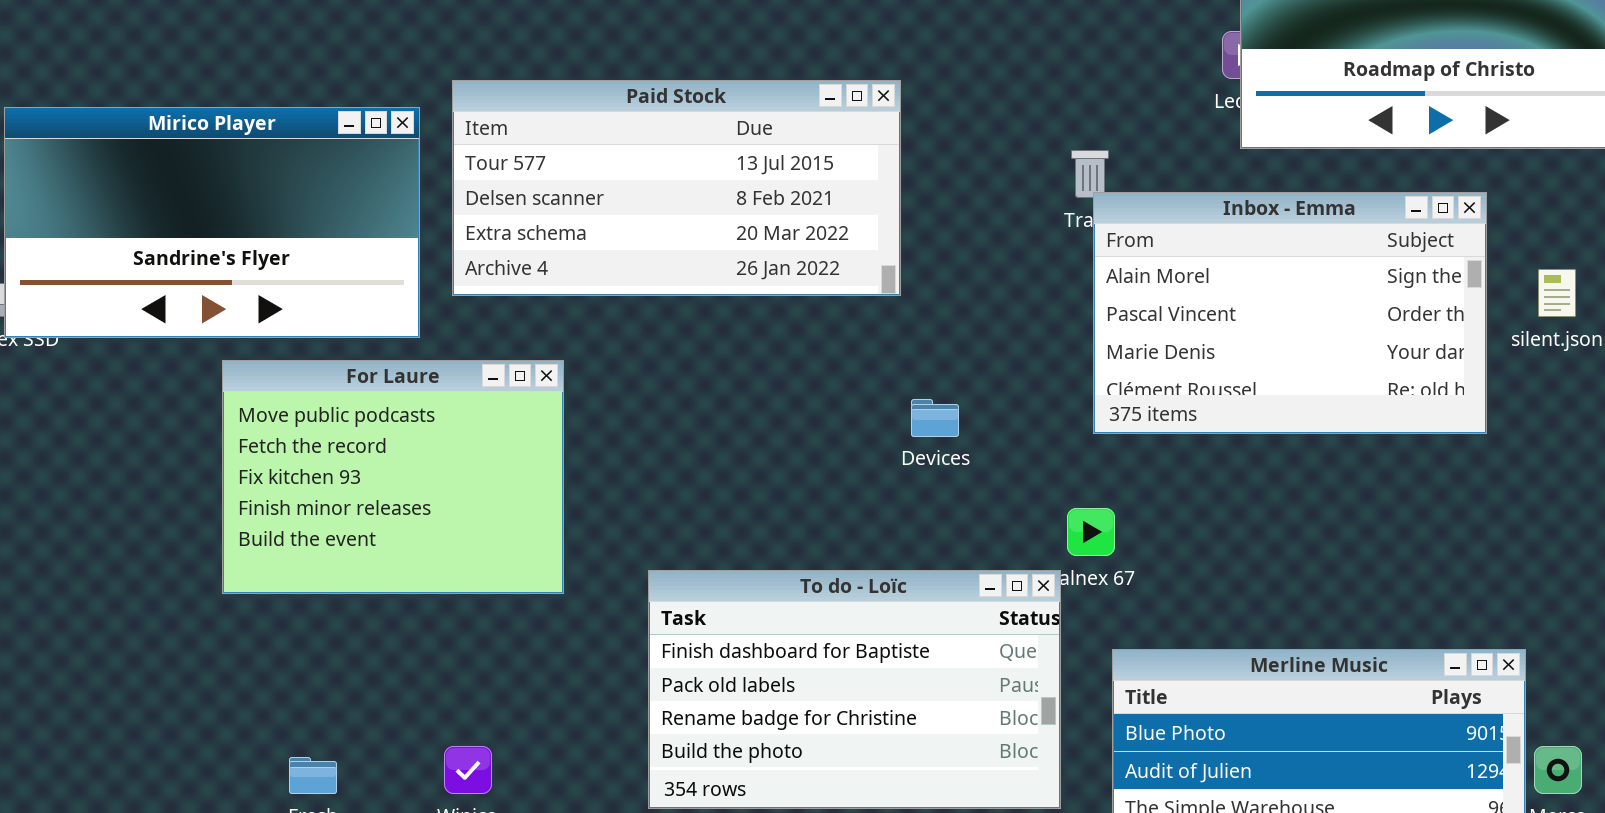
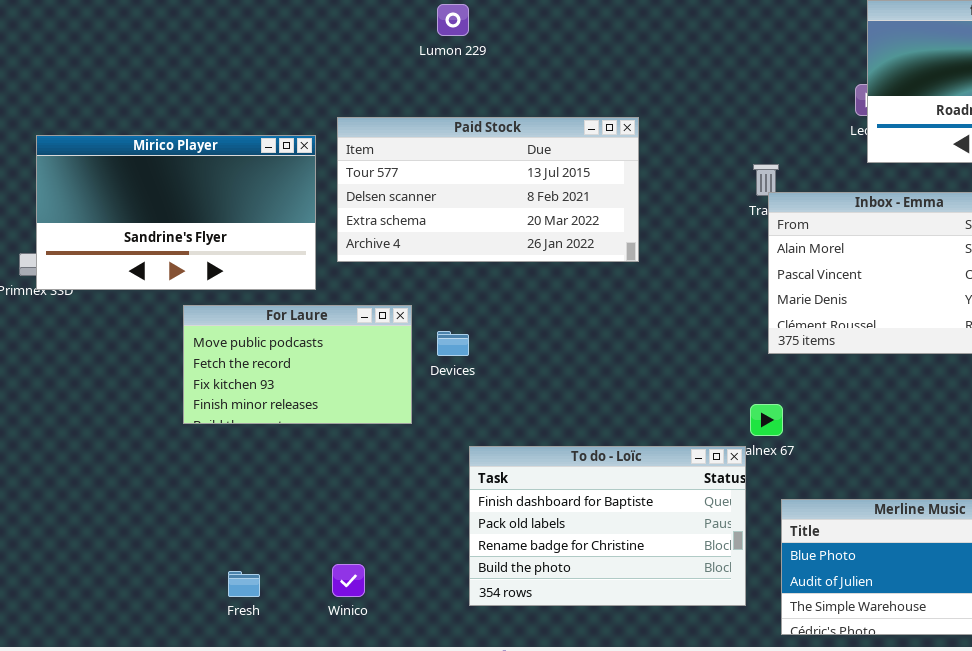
For Laure: [222,360,564,594] -> [183,305,412,424], resized
Devices: [911,399,959,437] -> [437,331,469,356], moved

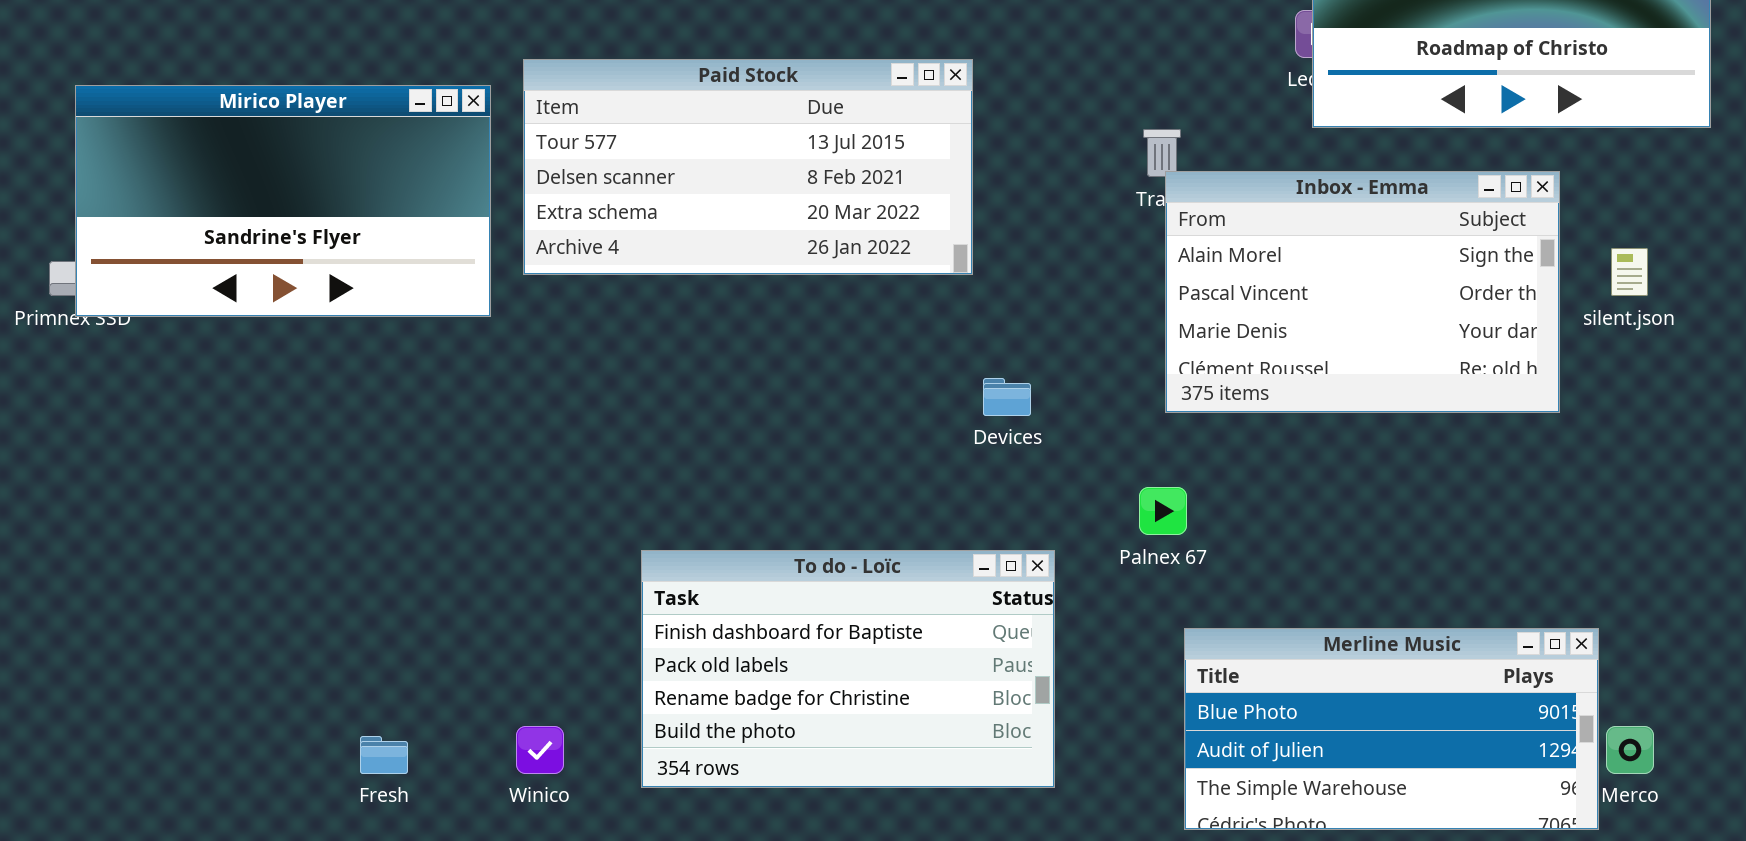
For Laure: [183,305,412,424] -> none, closed
Devices: [437,331,469,356] -> [983,378,1031,416], moved
To do - Loïc: [469,446,746,606] -> [641,550,1055,788], moved

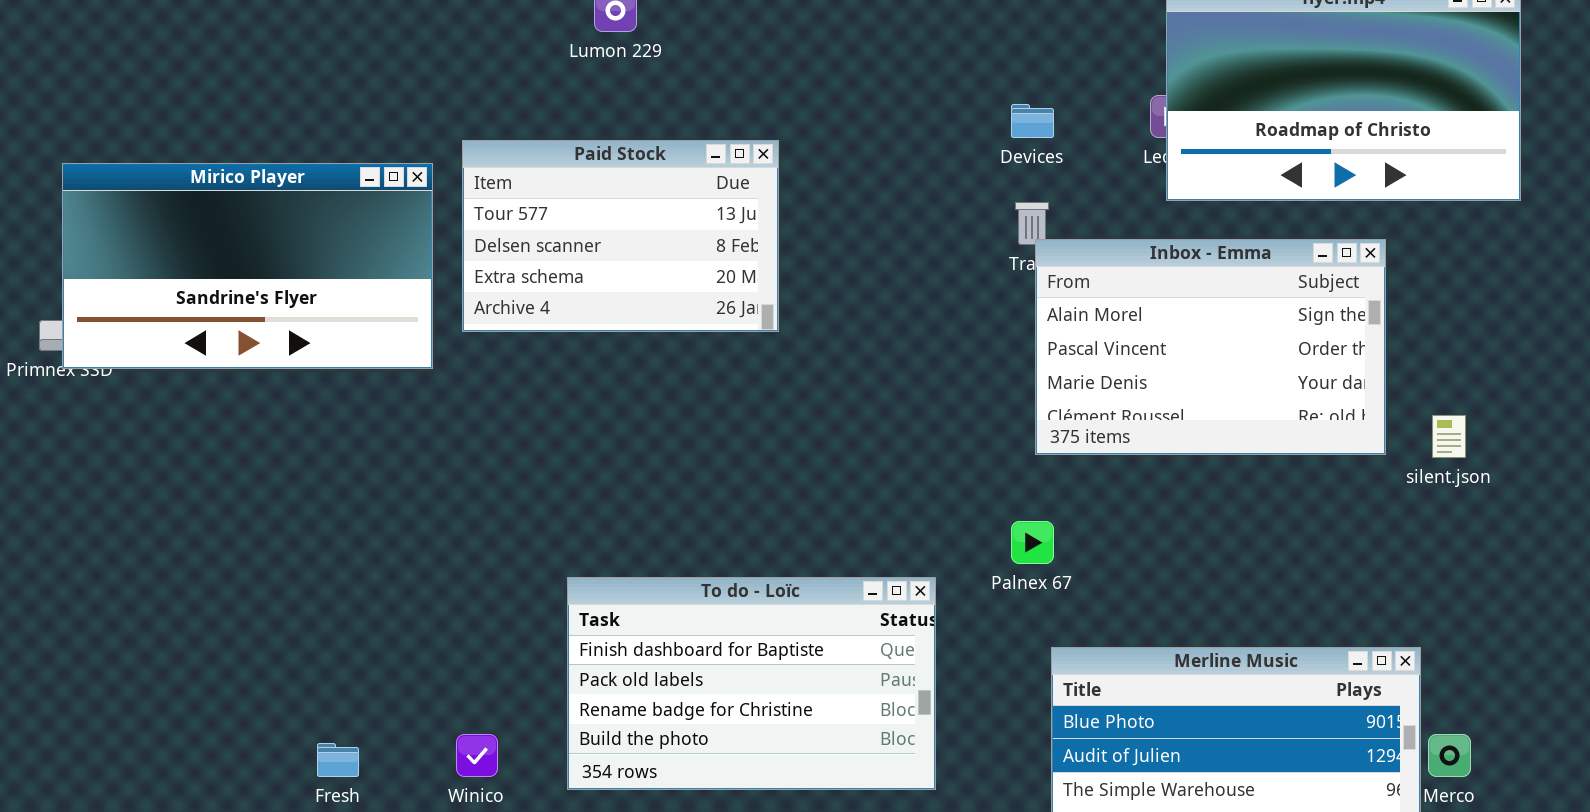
Paid Stock: [523,59,973,275] -> [462,140,779,332], resized
silent.json: [1611,248,1648,296] -> [1432,415,1466,458], moved
Devices: [983,378,1031,416] -> [1011,104,1054,138], moved

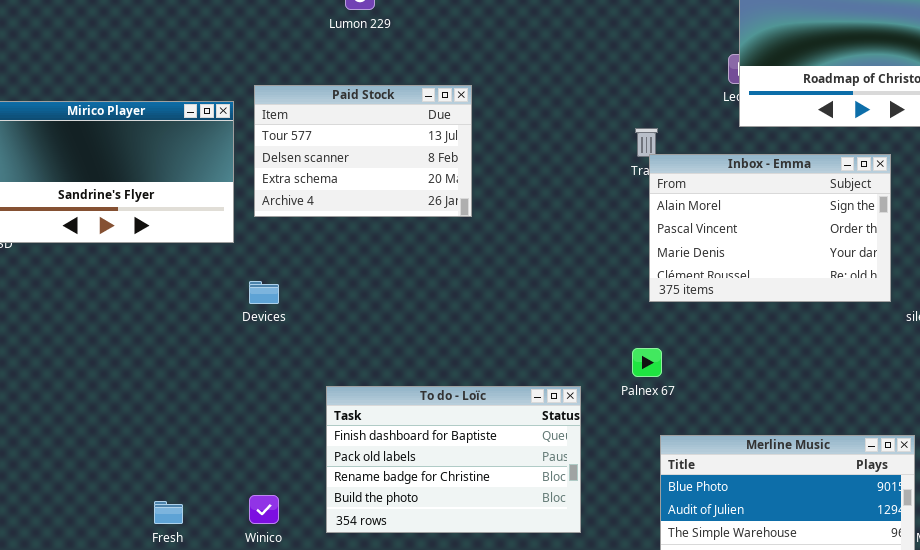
Devices: [1011,104,1054,138] -> [249,281,279,304], moved

